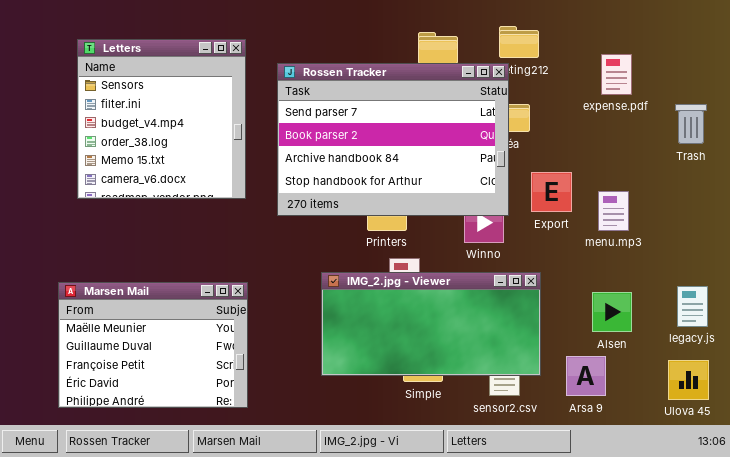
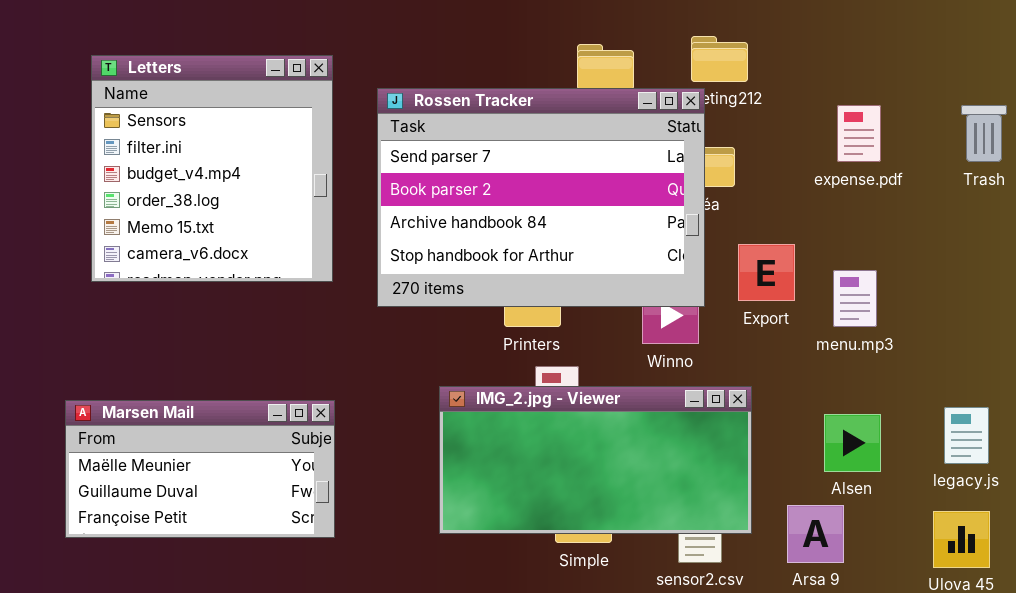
expense.pdf: [601,54,632,95] -> [837,105,881,162], moved
Trash: [675,104,707,144] -> [961,105,1007,162], moved
Marsen Mail: [58,282,248,408] -> [65,400,335,538], resized

